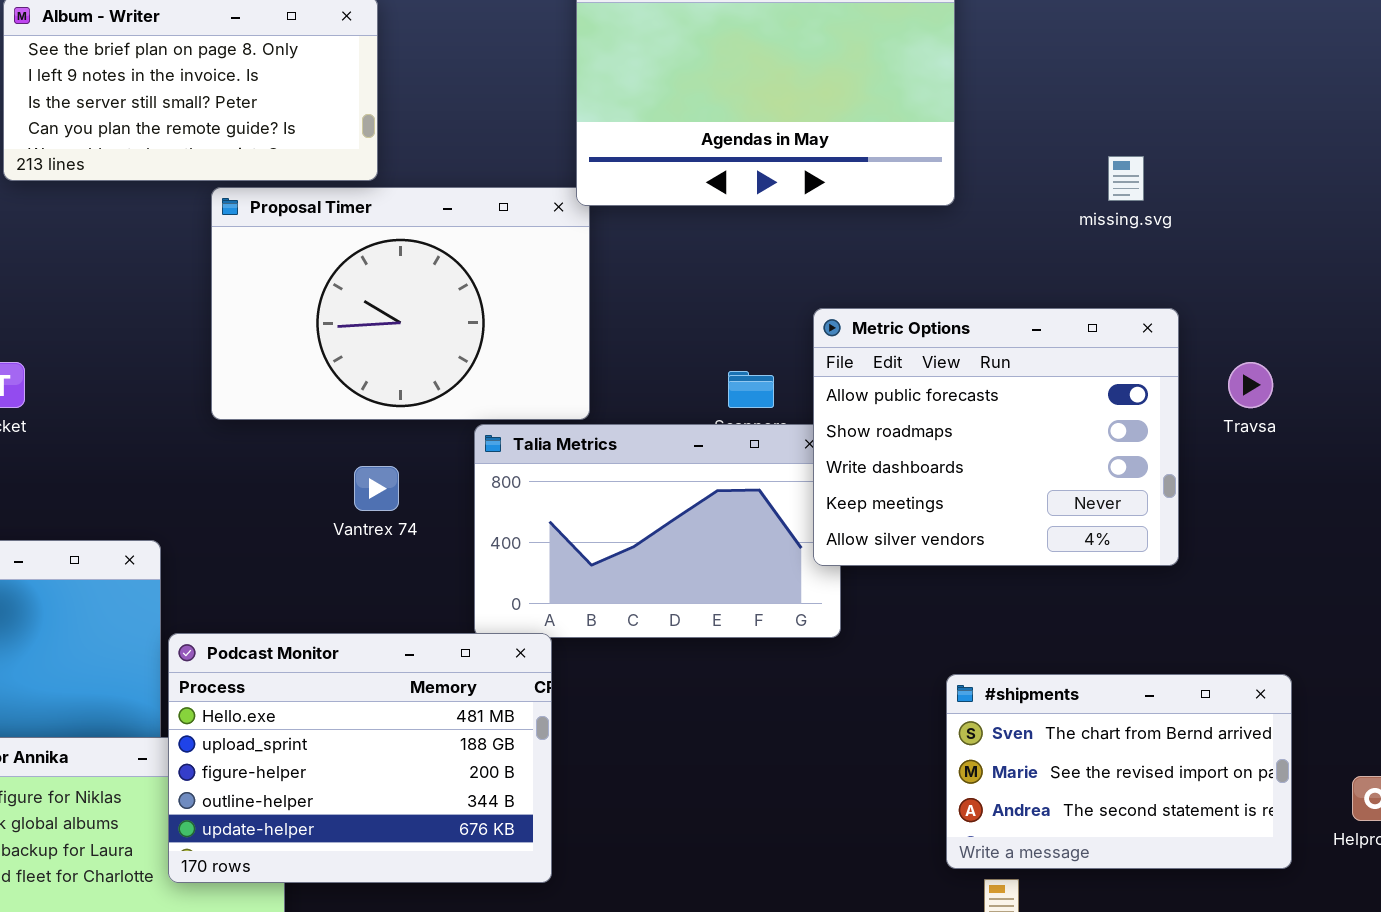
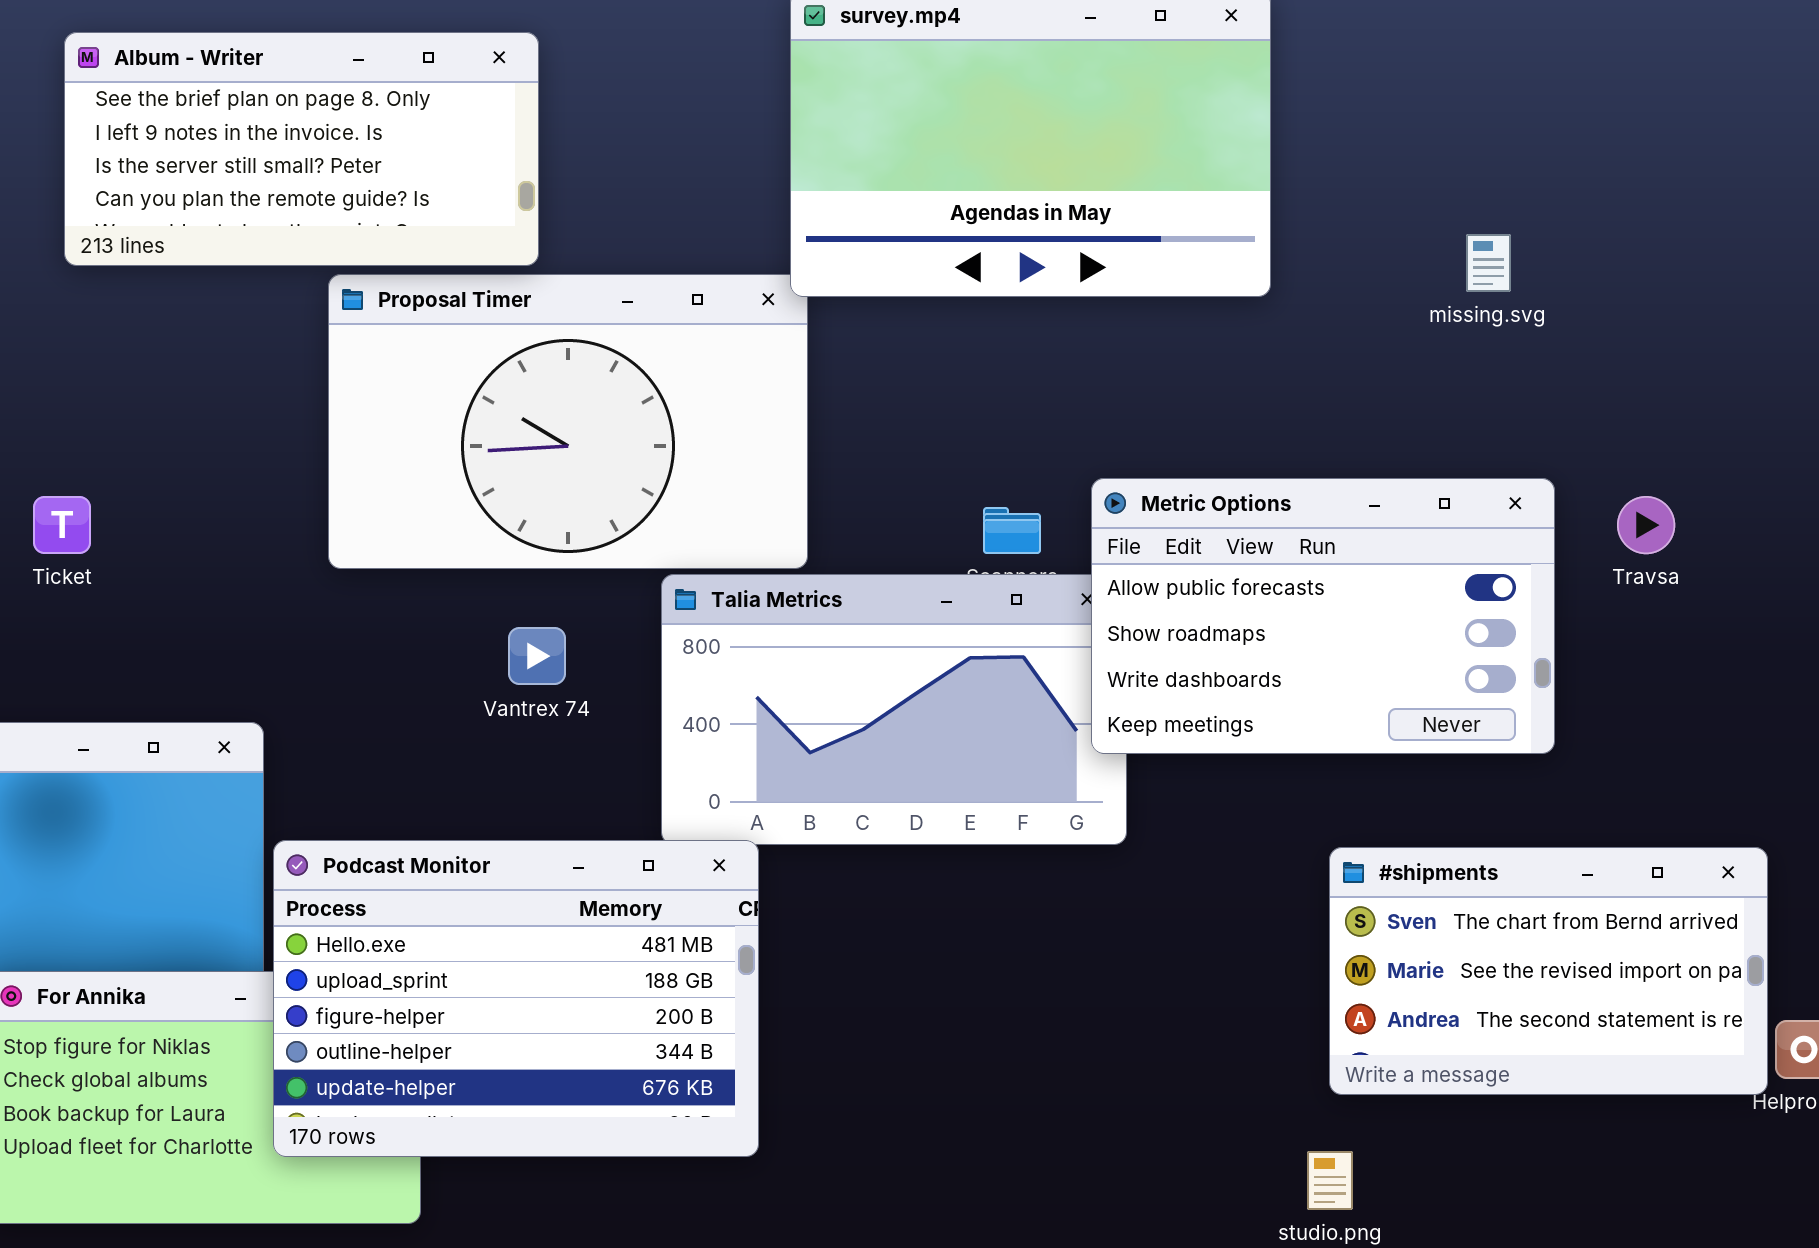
Metric Options: [813,308,1179,566] -> [1091,478,1555,754], resized
#shipments: [946,674,1292,869] -> [1329,847,1768,1095], moved

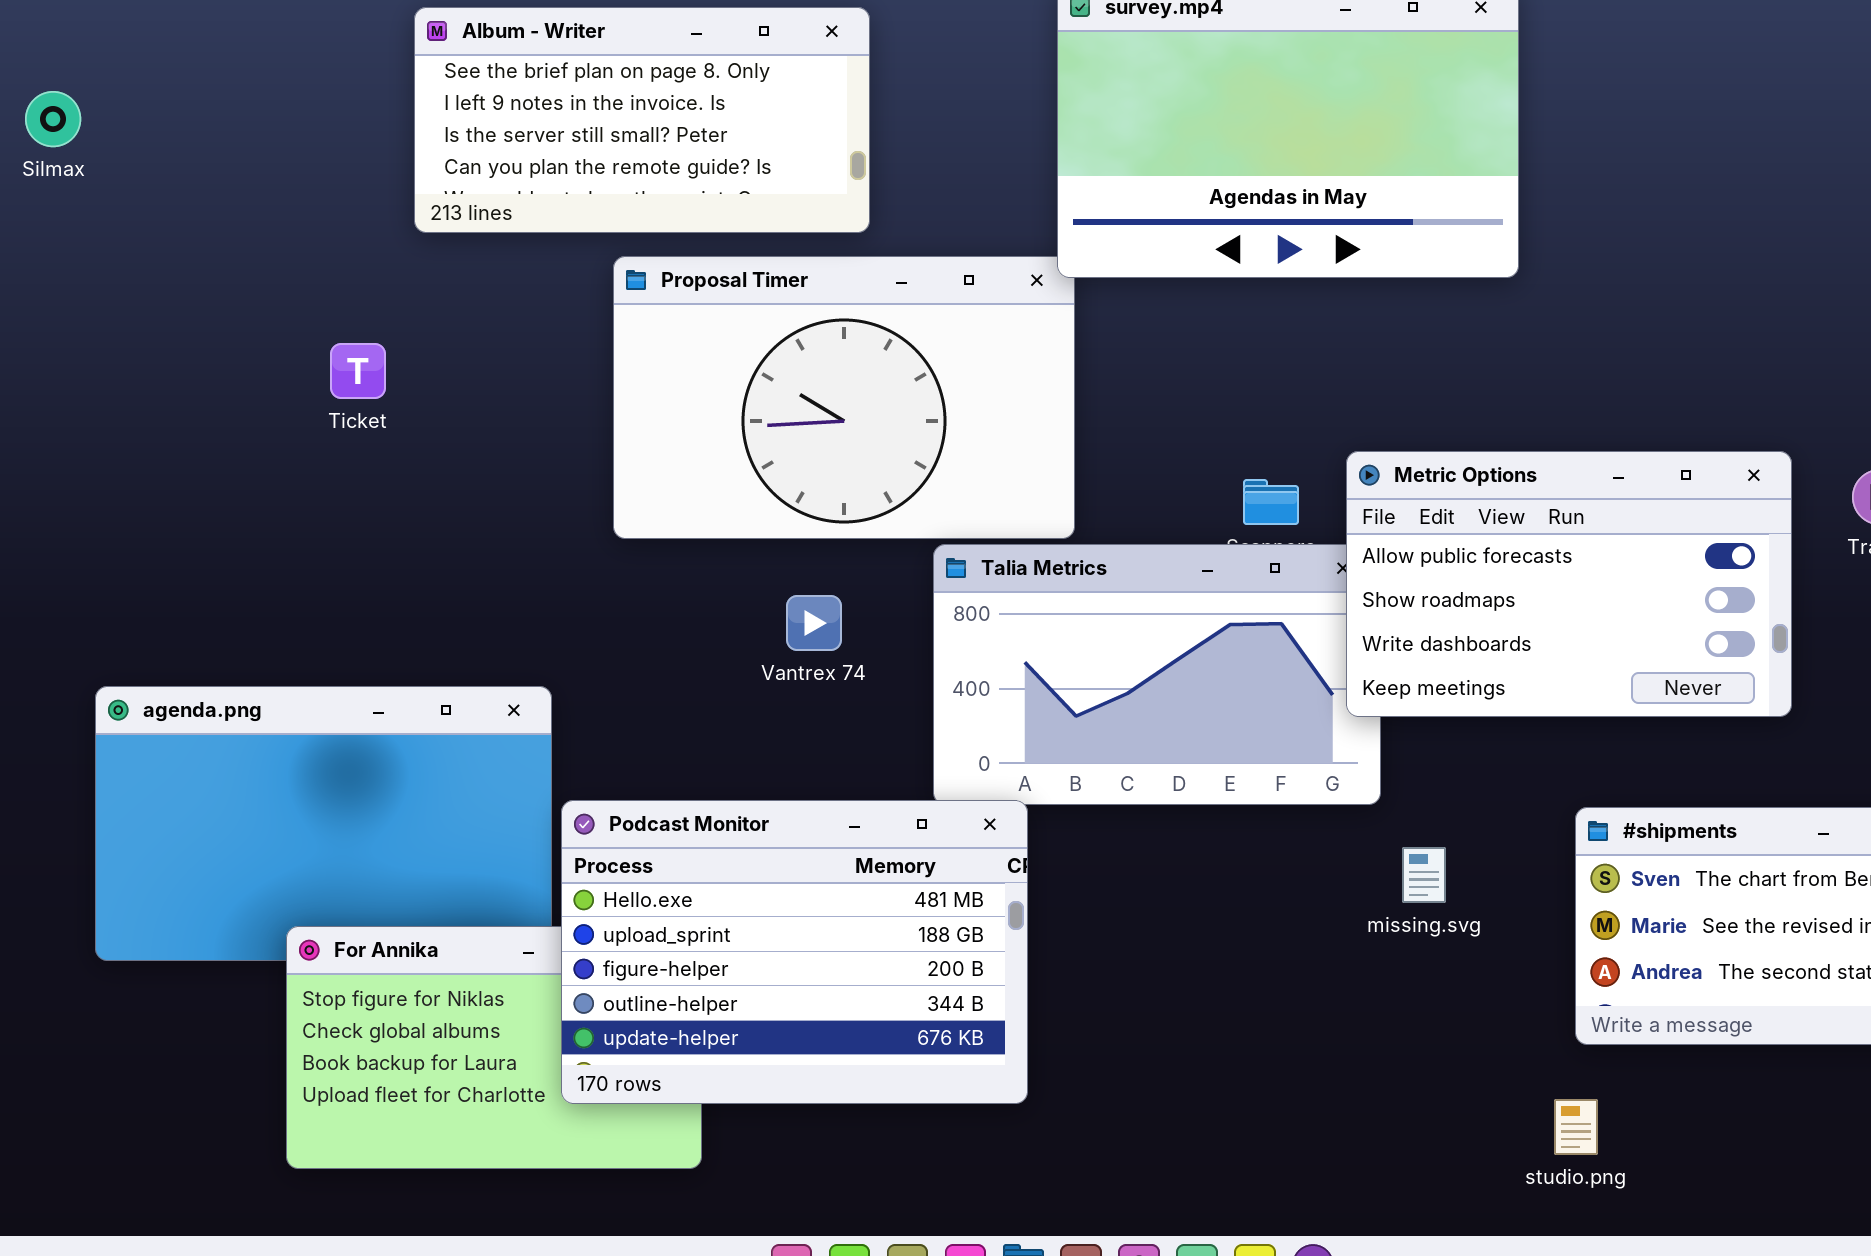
Album - Writer: [64,32,539,266] -> [414,7,870,233], moved
missing.svg: [1466,234,1511,292] -> [1402,847,1446,903], moved
Ticket: [33,496,91,554] -> [330,343,386,399], moved

